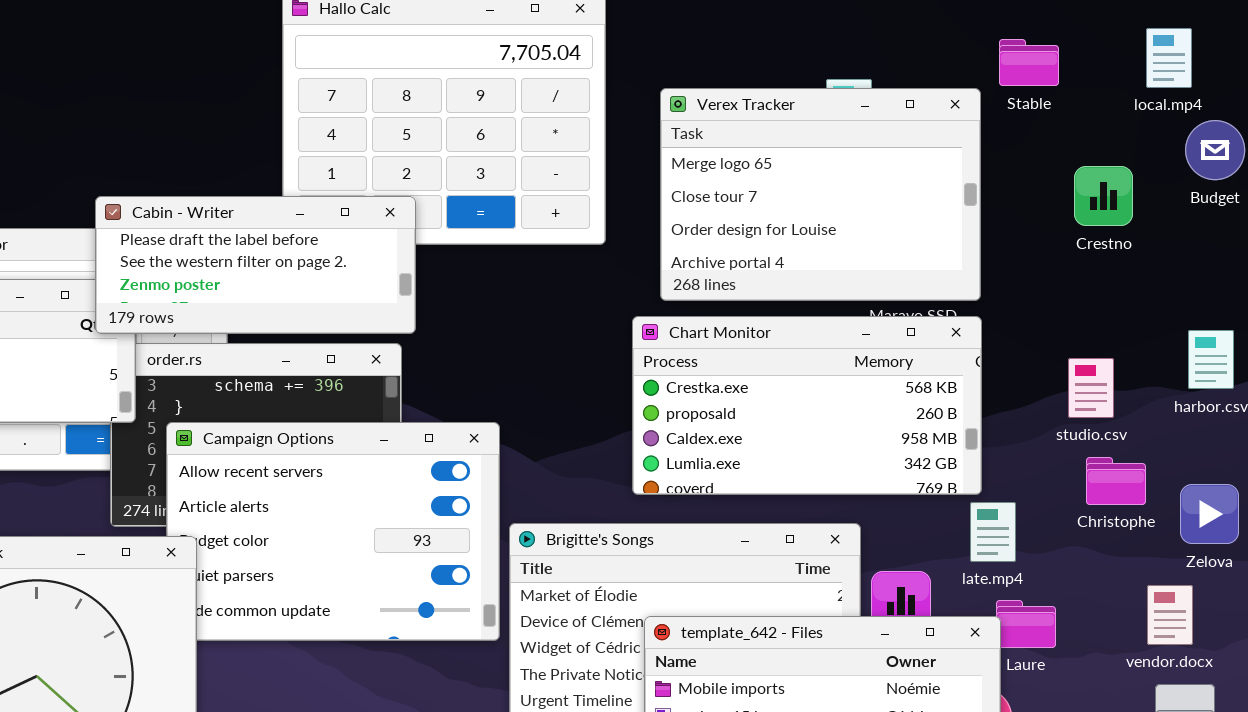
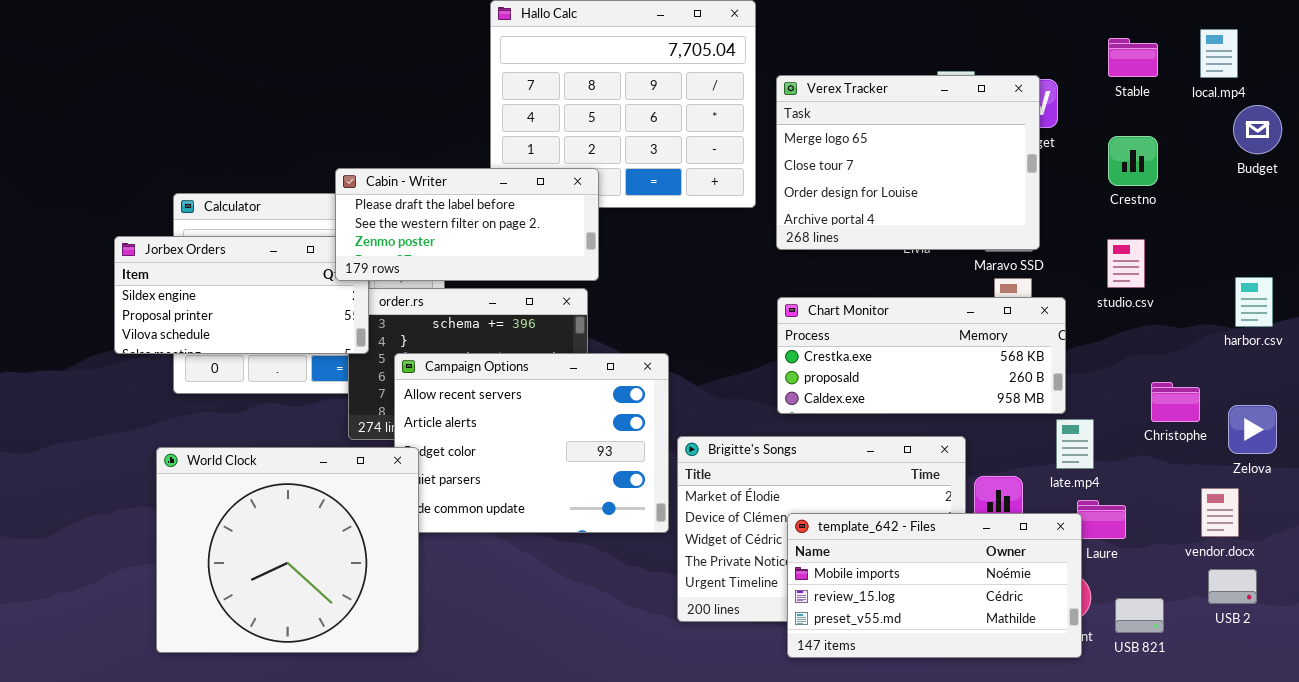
Stable: [999,39,1059,86] -> [1108,38,1158,77], moved
Verex Tracker: [660,88,981,301] -> [776,75,1040,250], moved
Crestno: [1074,166,1133,226] -> [1108,136,1158,186], moved
Chart Monitor: [632,316,982,495] -> [777,297,1066,414], resized
studio.csv: [1068,358,1114,418] -> [1107,239,1145,288], moved

